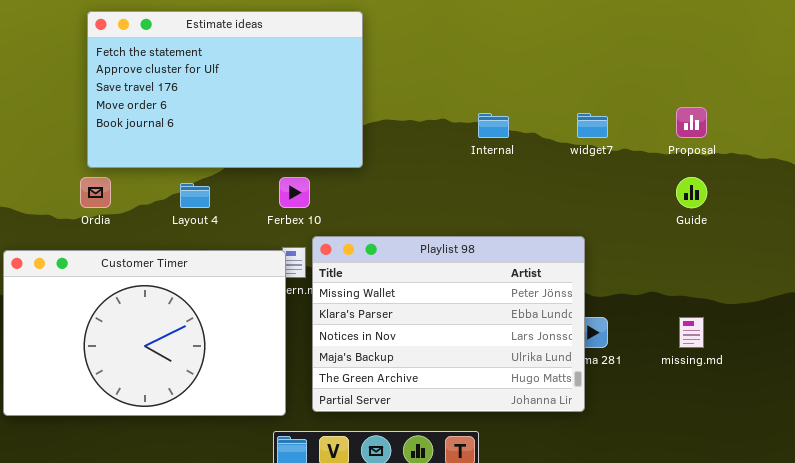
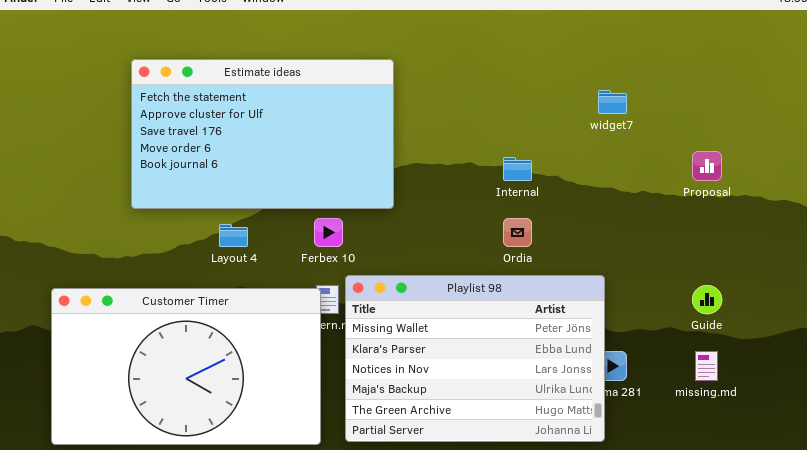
widget7: [577,113,608,138] -> [598,90,627,114], moved
Ordia: [80,177,111,208] -> [503,218,532,247], moved
Guide: [676,177,707,208] -> [692,285,722,314], moved

